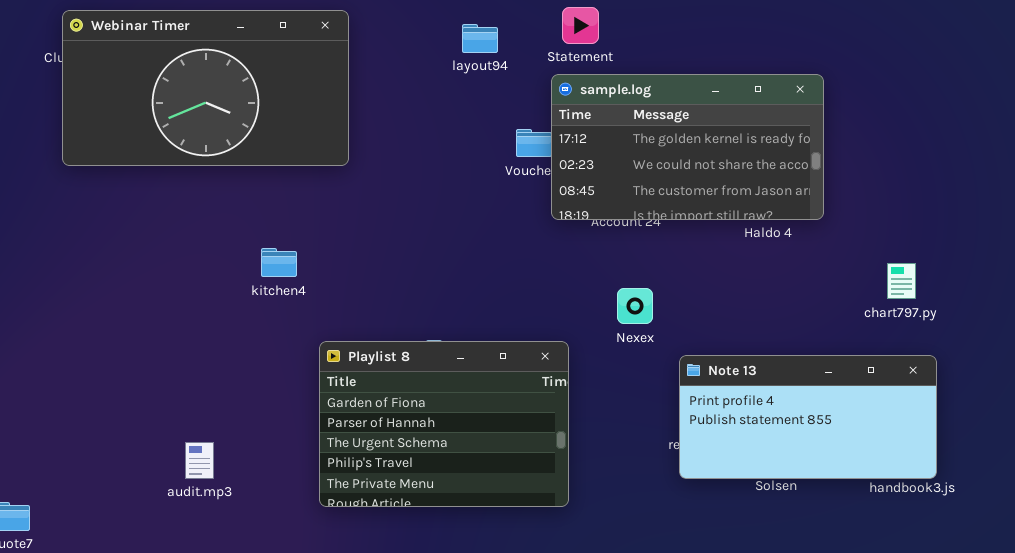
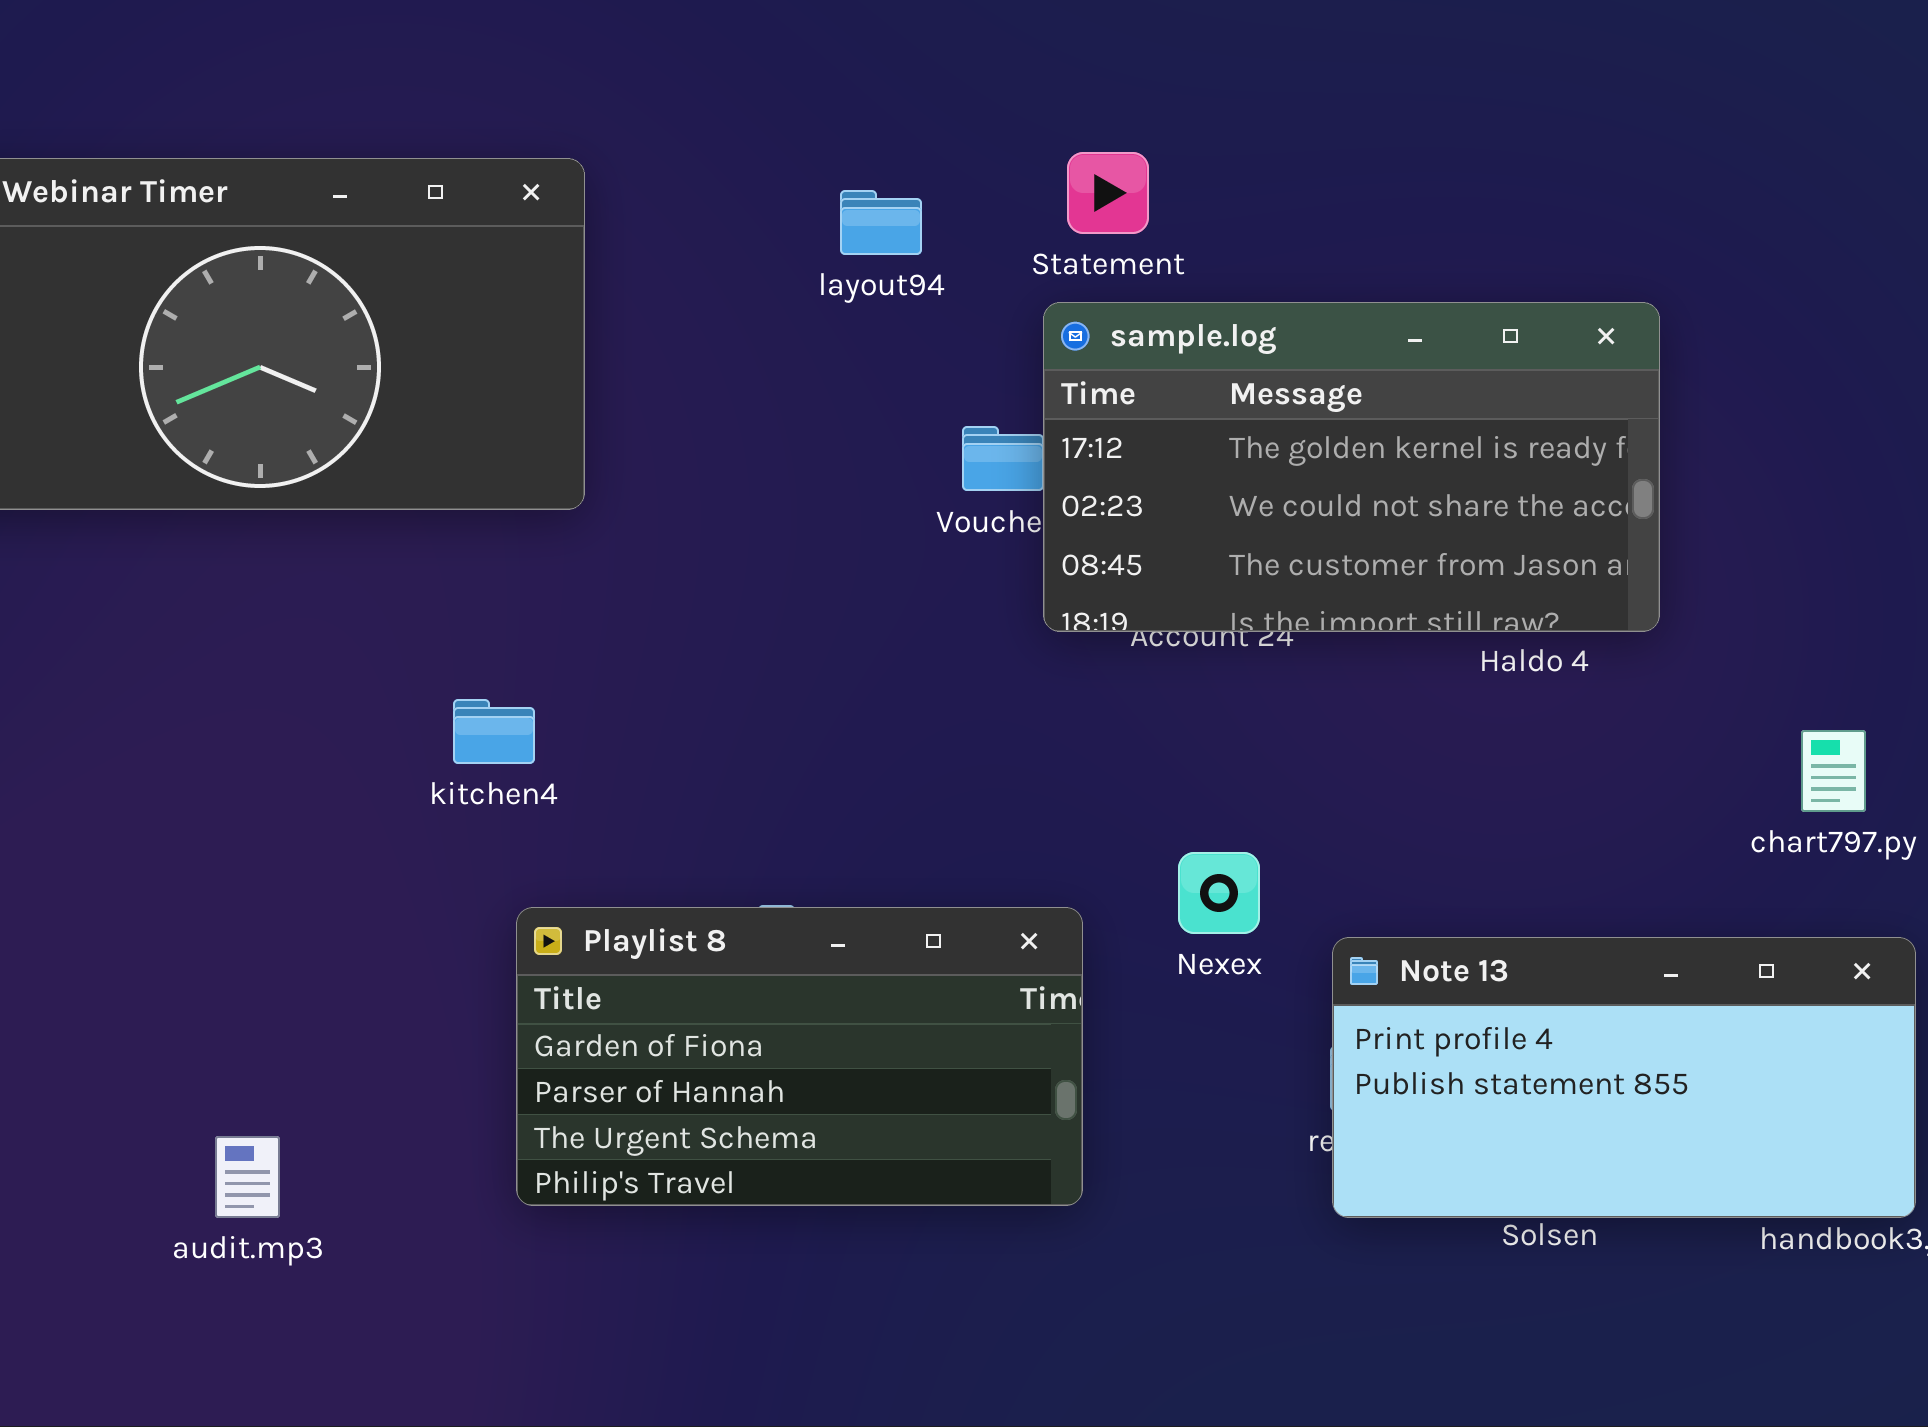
kitchen4: [261,248,297,277] -> [453,699,535,764], moved
Nexex: [617,288,653,324] -> [1178,852,1260,934], moved
Playlist 8: [319,341,569,507] -> [516,907,1083,1206], resized

